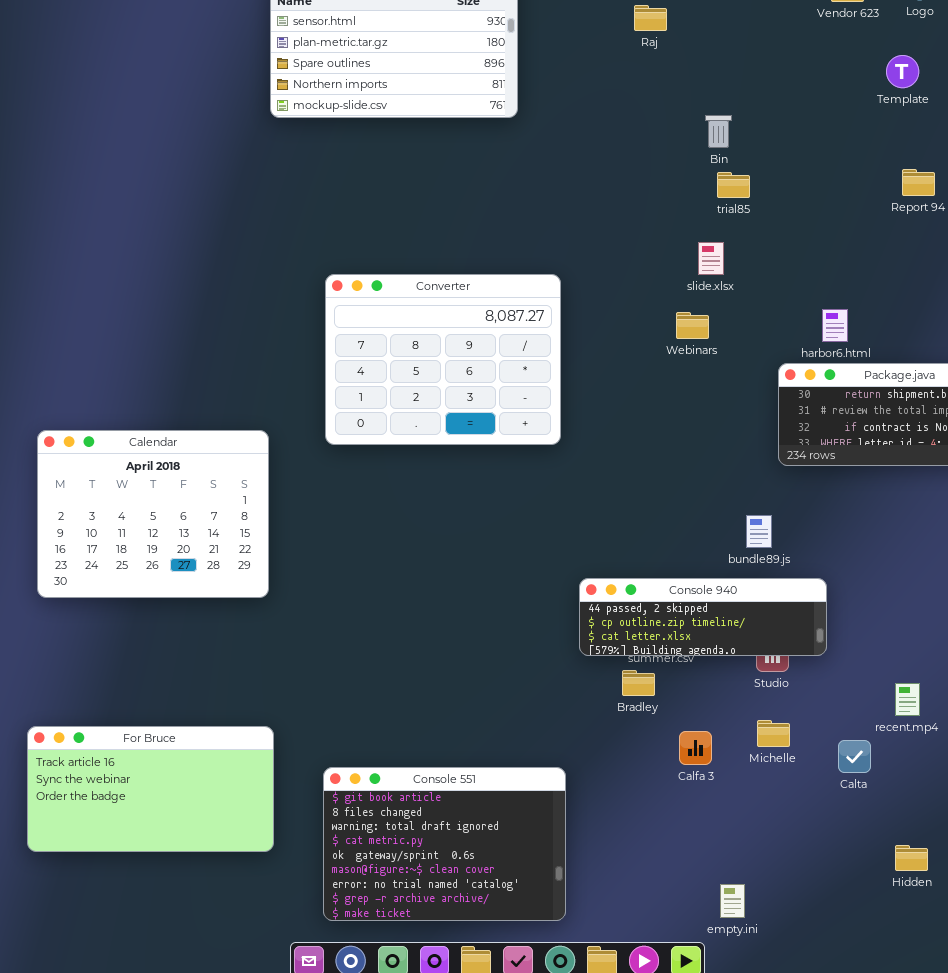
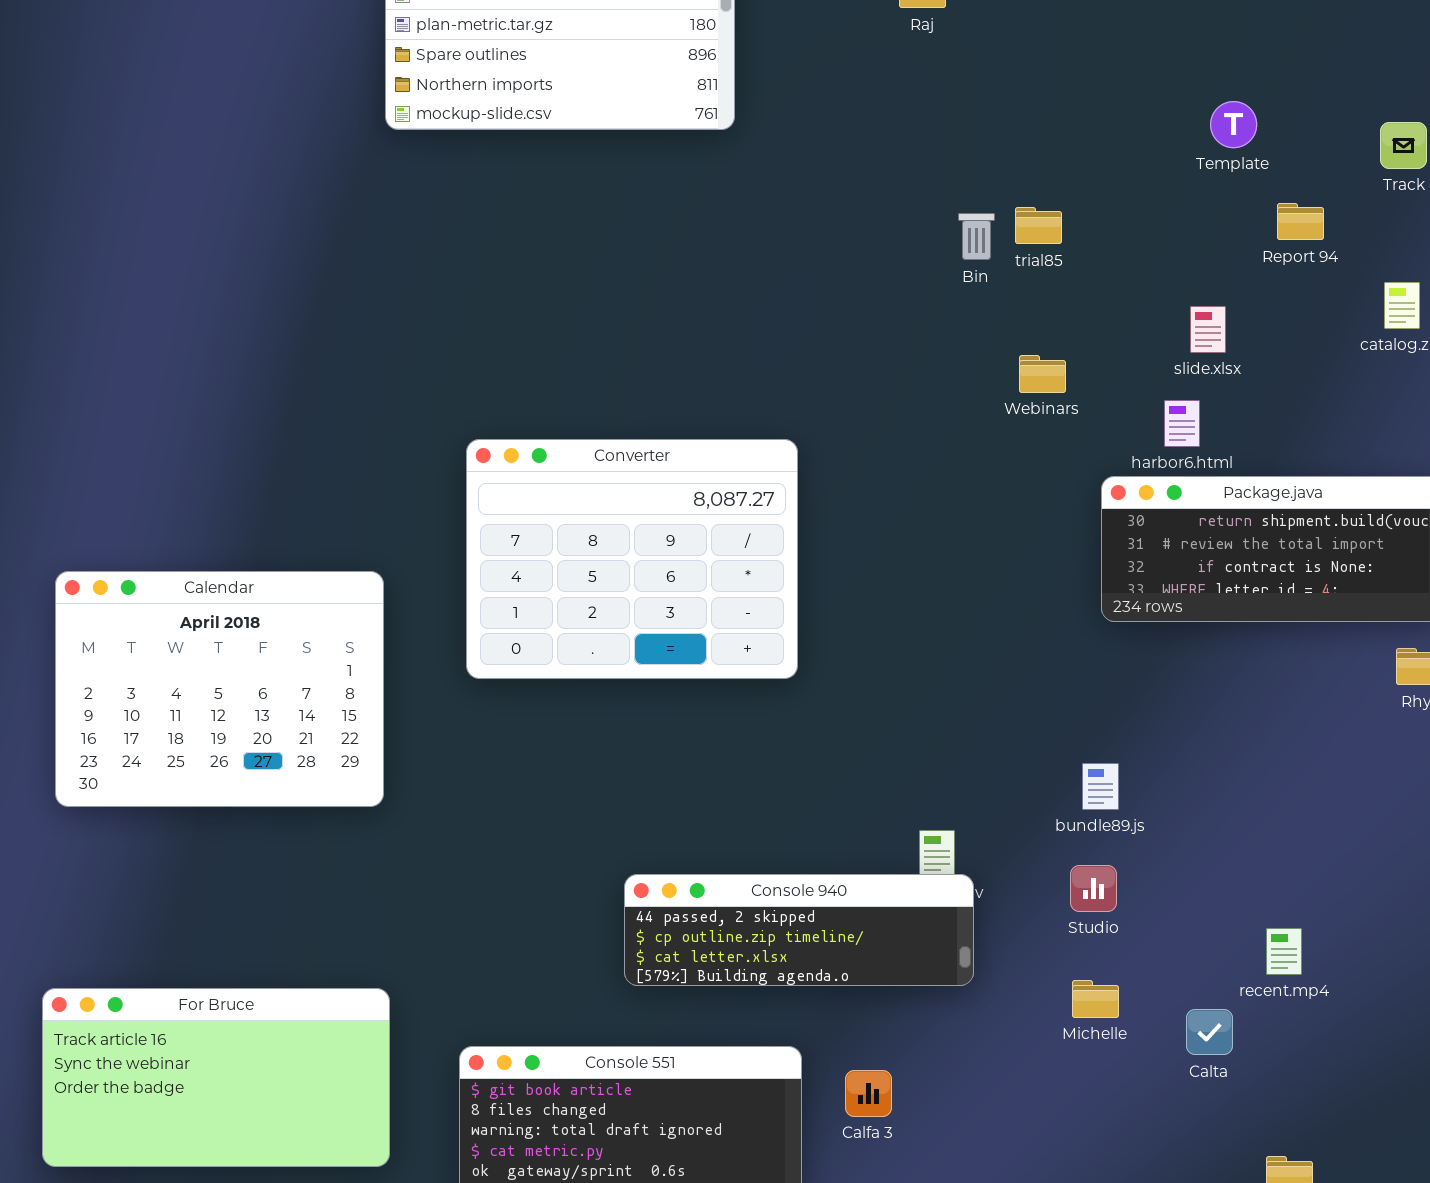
Template: [886,55,919,88] -> [1210,101,1257,148], moved
Bin: [705,115,732,148] -> [958,213,995,260], moved
slide.xlsx: [698,242,724,275] -> [1190,306,1226,353], moved
Converter: [325,274,561,445] -> [466,439,798,679], moved
Webinars: [676,312,709,339] -> [1019,355,1066,393], moved
bundle89.js: [746,515,772,548] -> [1082,763,1119,810], moved
Console 940: [579,578,827,656] -> [624,874,974,986], moved
Calfa 3: [679,731,712,765] -> [845,1070,892,1117], moved

